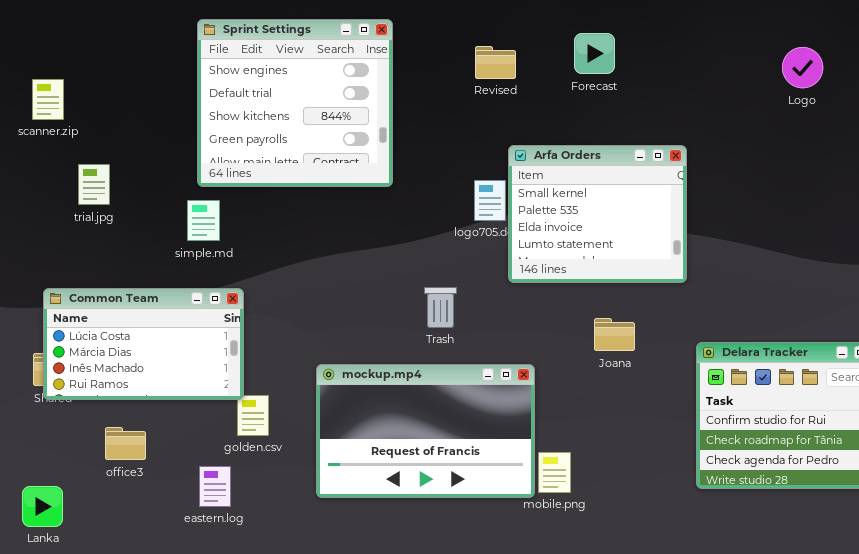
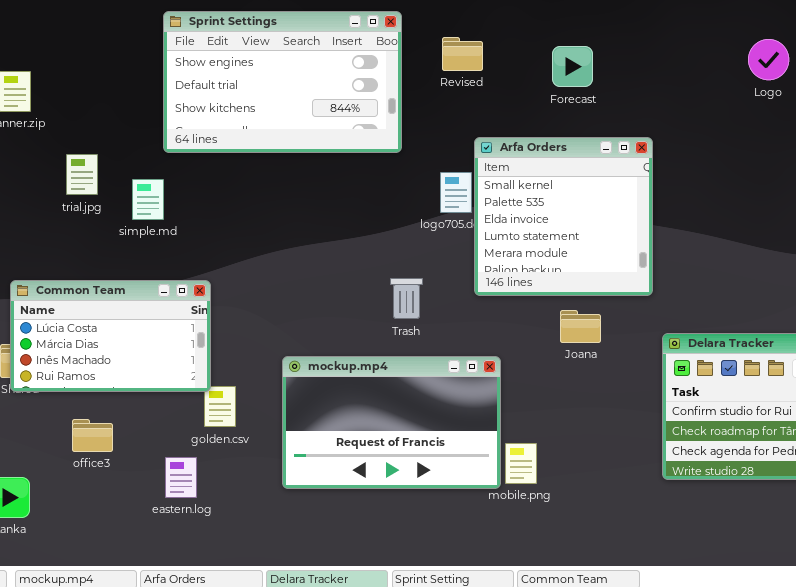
Sprint Settings: [197,19,393,187] -> [163,11,402,153], resized
Forecast: [574,33,615,74] -> [552,46,593,87], moved
Arfa Orders: [508,145,687,283] -> [474,137,653,296], resized
trial.jpg: [78,164,110,205] -> [66,154,98,195], moved
simple.md: [187,200,220,241] -> [132,179,164,220], moved

